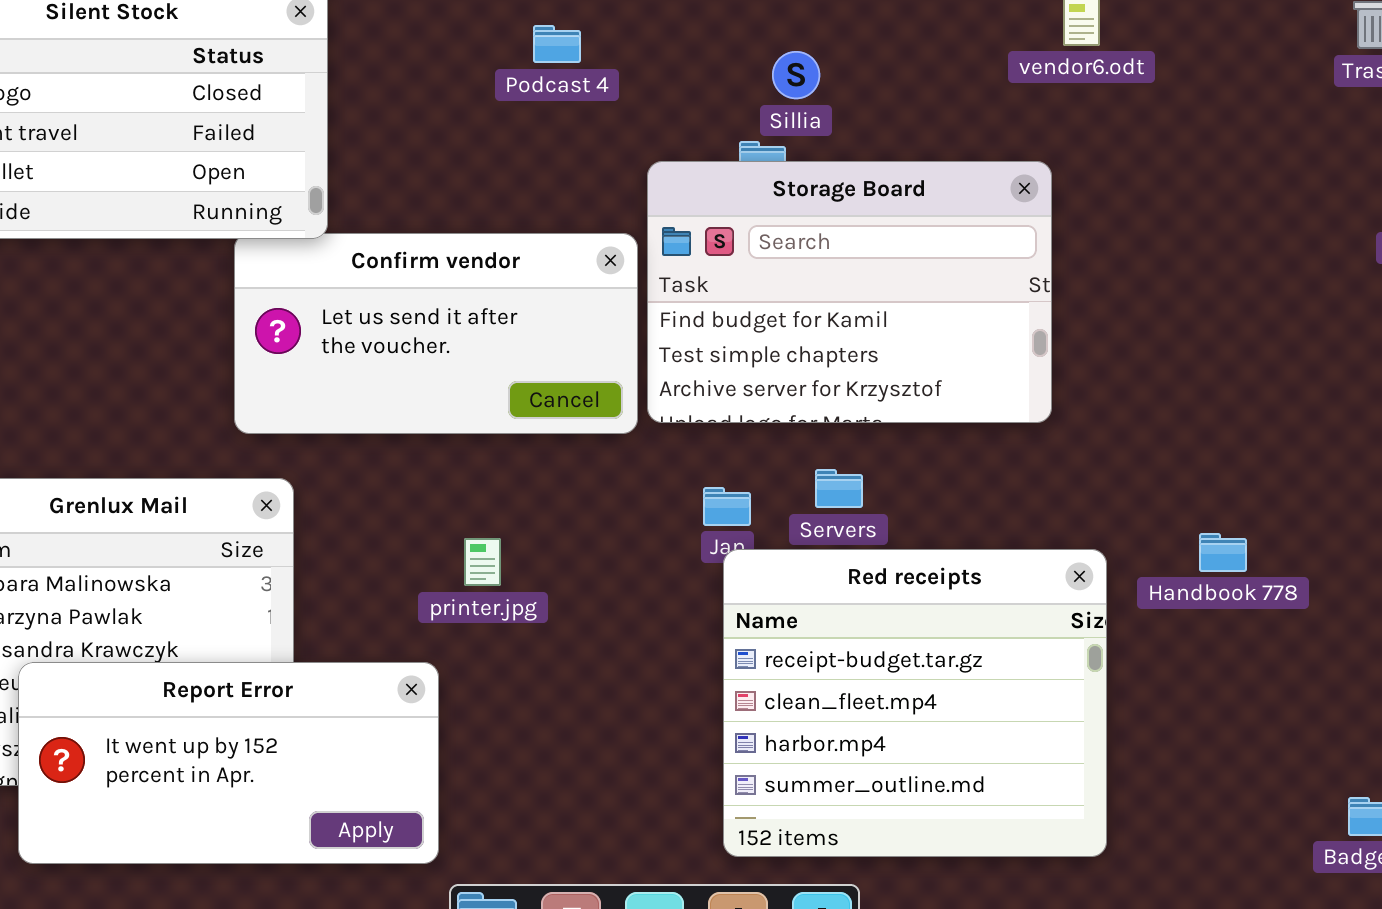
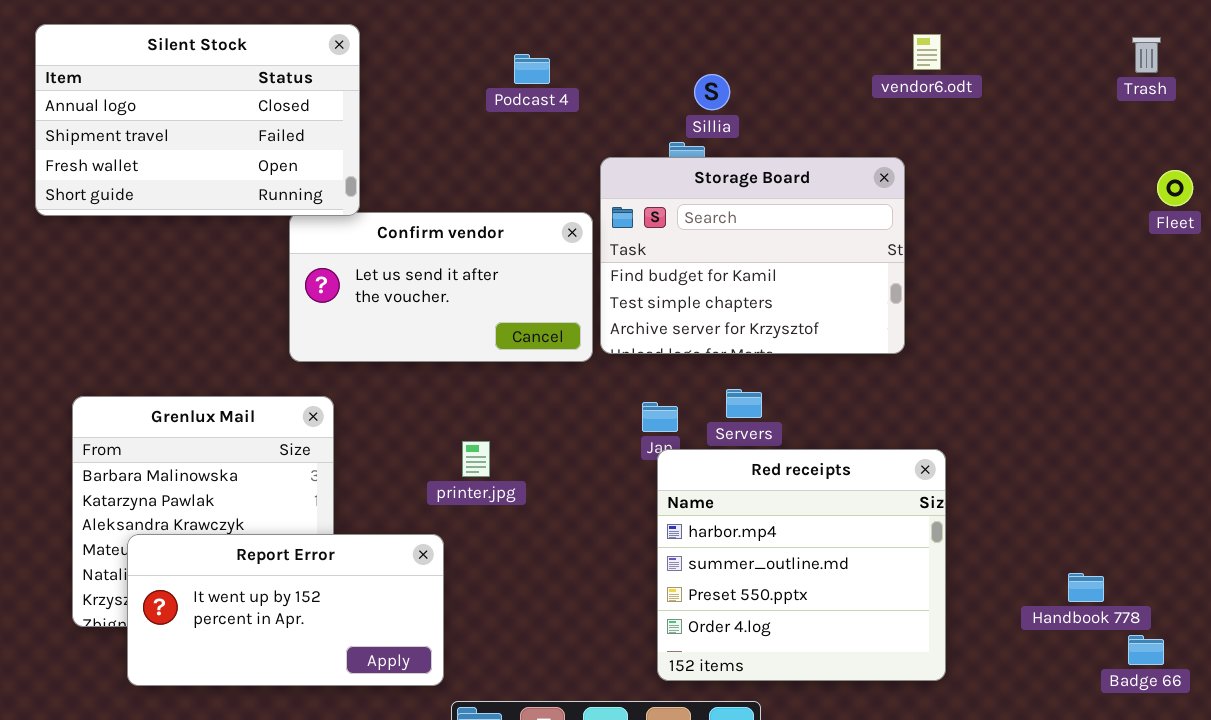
Handbook 778: [1199,533,1247,572] -> [1068,573,1104,602], moved
Red receipts: [723,549,1107,857] -> [657,449,946,681], scrolled down 2 rows

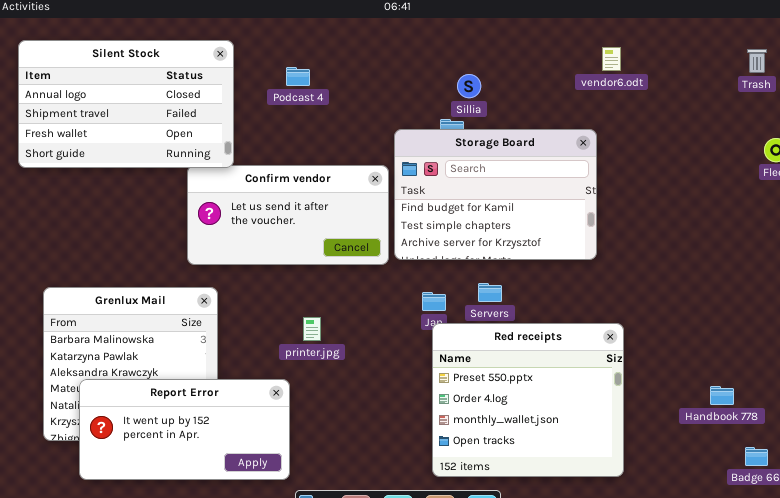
Podcast 4: [514,54,550,84] -> [286,67,310,86], moved
Red receipts: [657,449,946,681] -> [432,323,624,477], scrolled down 2 rows
Handbook 778: [1068,573,1104,602] -> [710,386,734,405], moved

